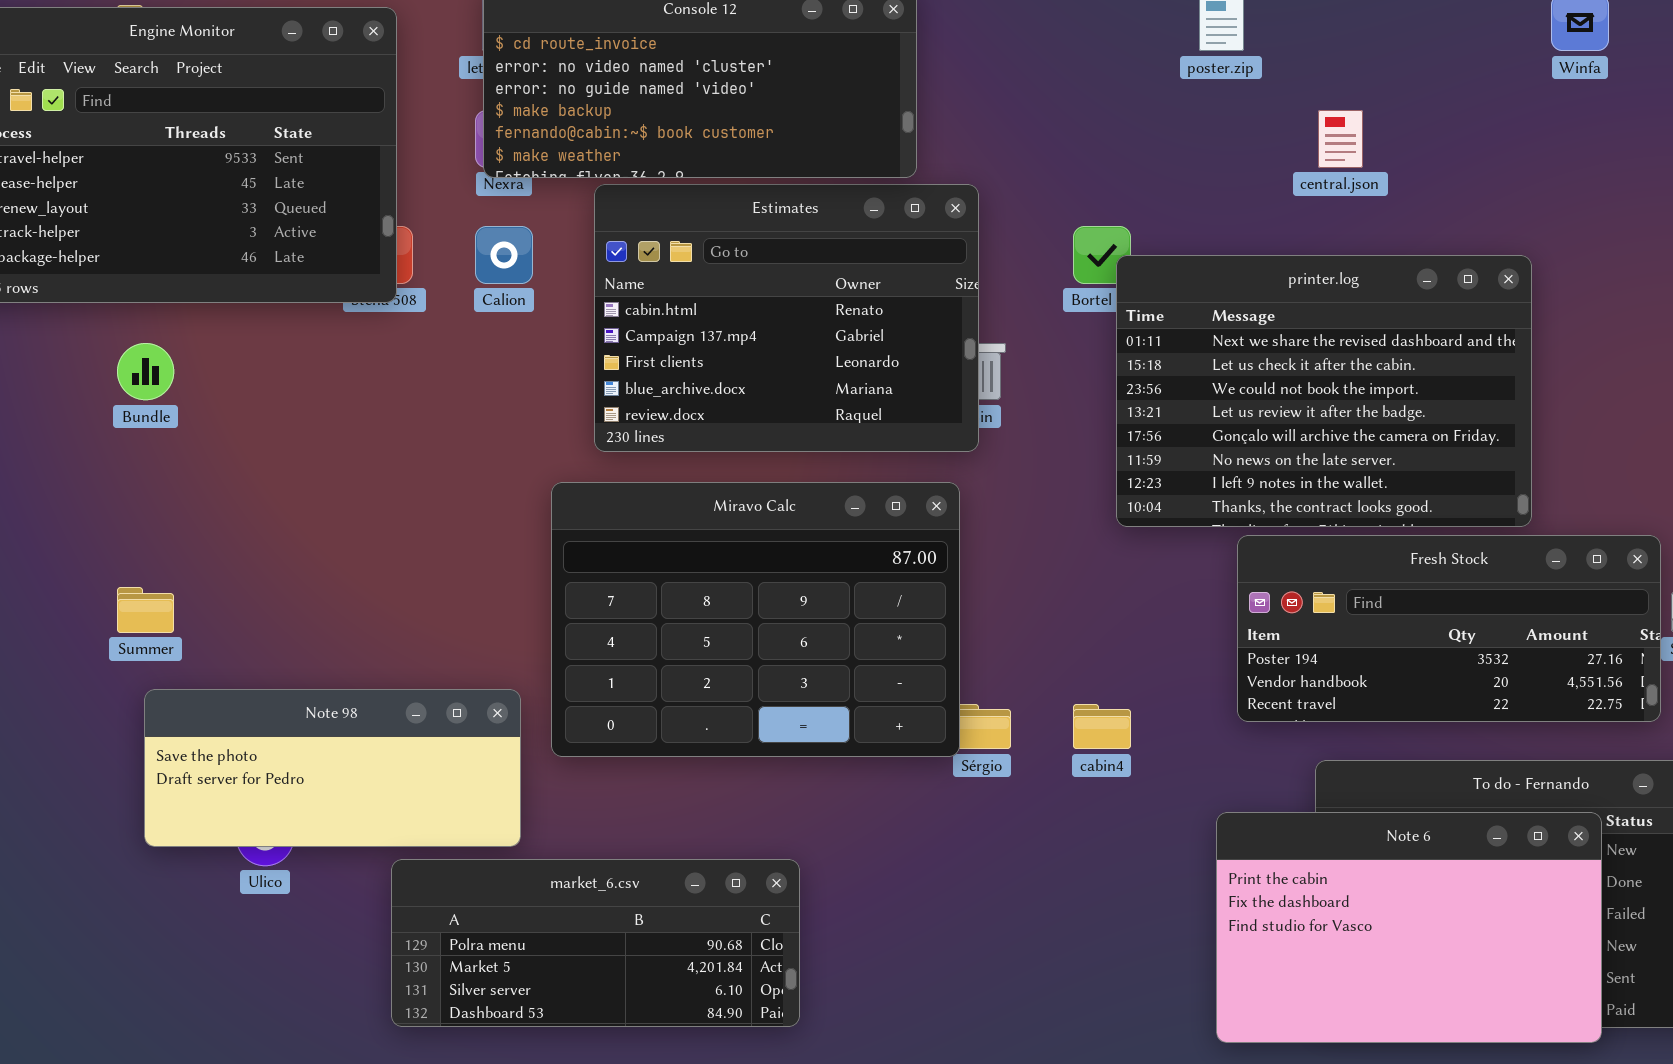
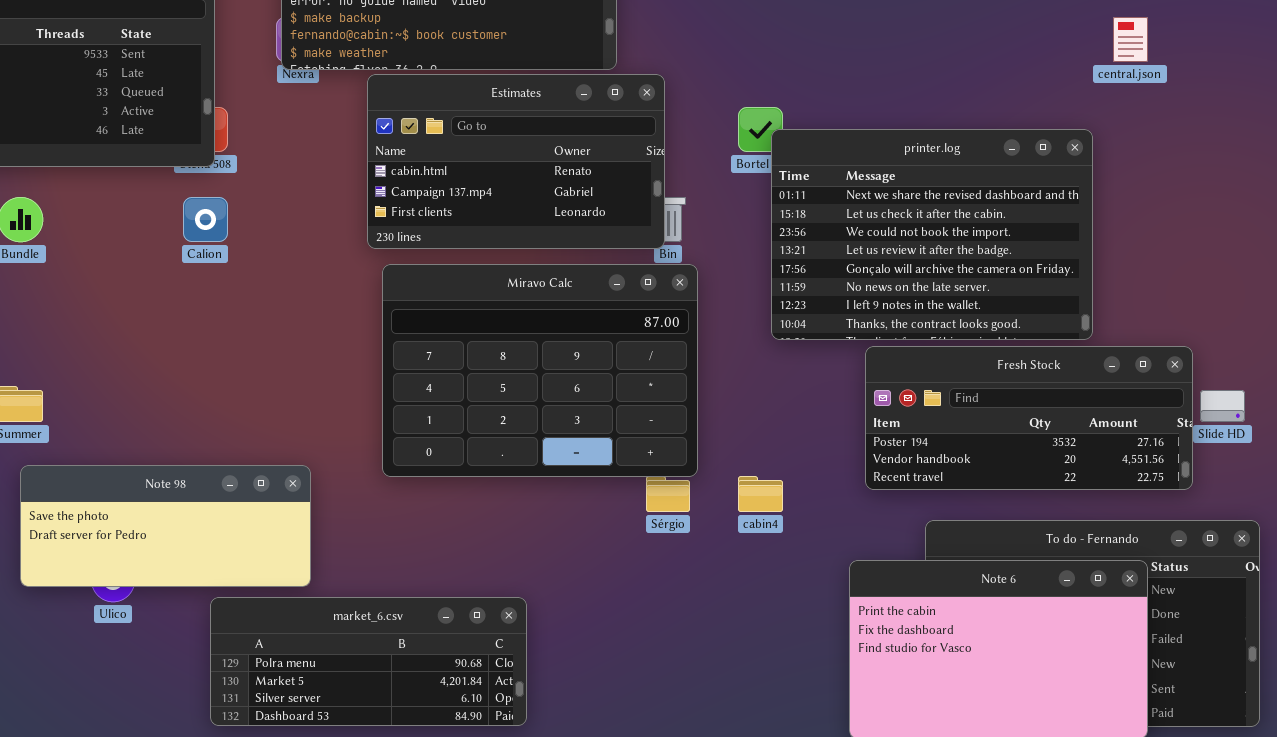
central.json: [1318,110,1363,168] -> [1113,17,1148,62], moved
Estimates: [594,184,979,452] -> [367,74,665,249], resized
Calion: [475,226,533,284] -> [183,197,228,242], moved
Miravo Calc: [551,482,960,757] -> [382,264,698,477], moved

